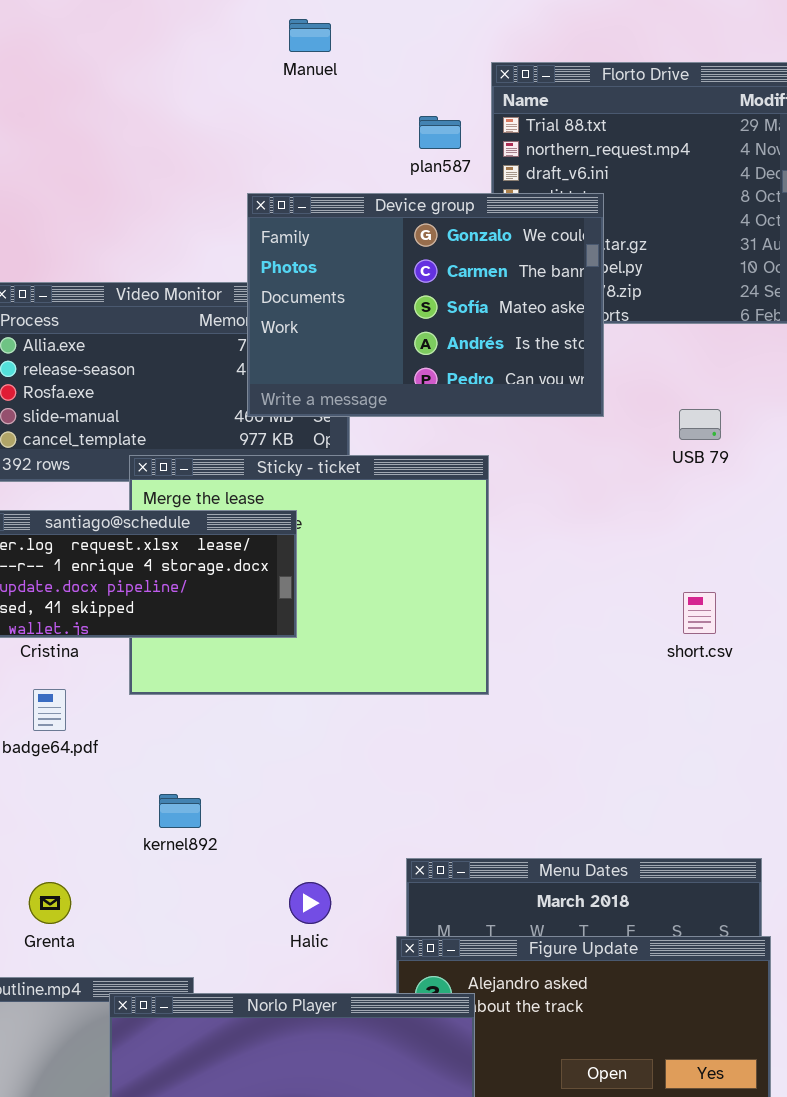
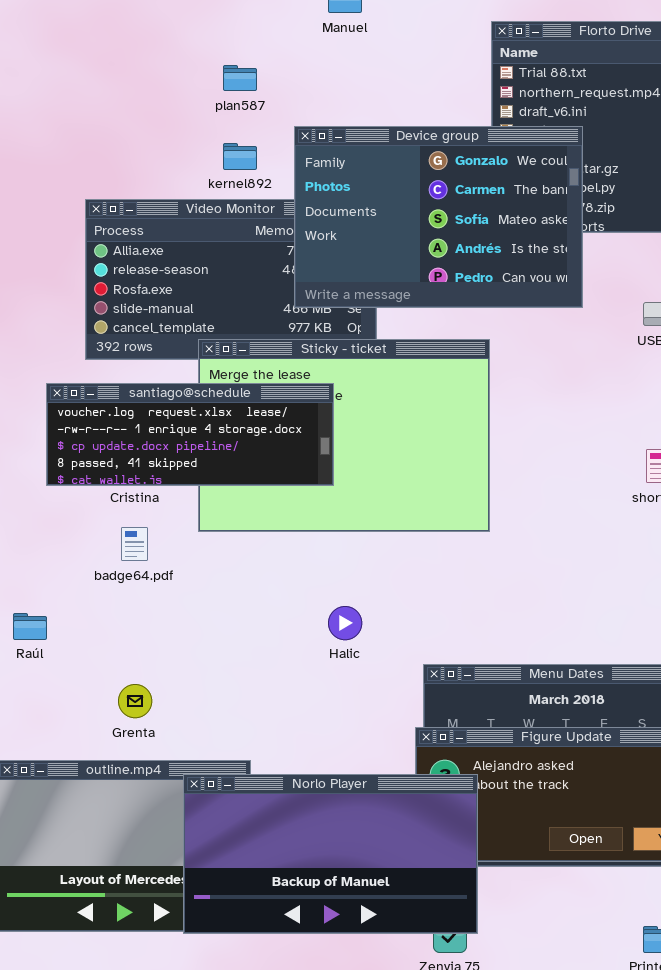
plan587: [419,116,461,149] -> [223,65,257,91], moved
kernel892: [159,794,201,828] -> [223,143,257,170], moved
Halic: [289,882,331,924] -> [328,606,362,640], moved

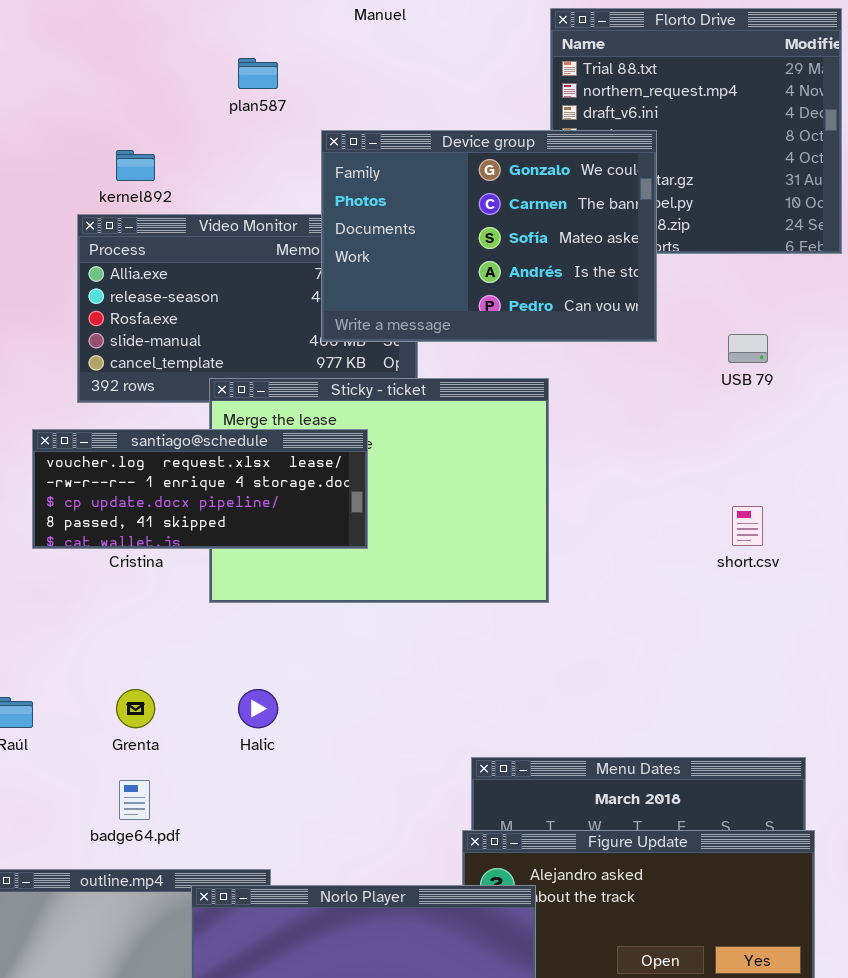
kernel892: [223,143,257,170] -> [116,150,155,181], moved
badge64.pdf: [121,527,148,561] -> [119,780,150,820], moved
Halic: [328,606,362,640] -> [238,689,278,728], moved
Grenta: [118,684,152,718] -> [116,689,155,728], moved

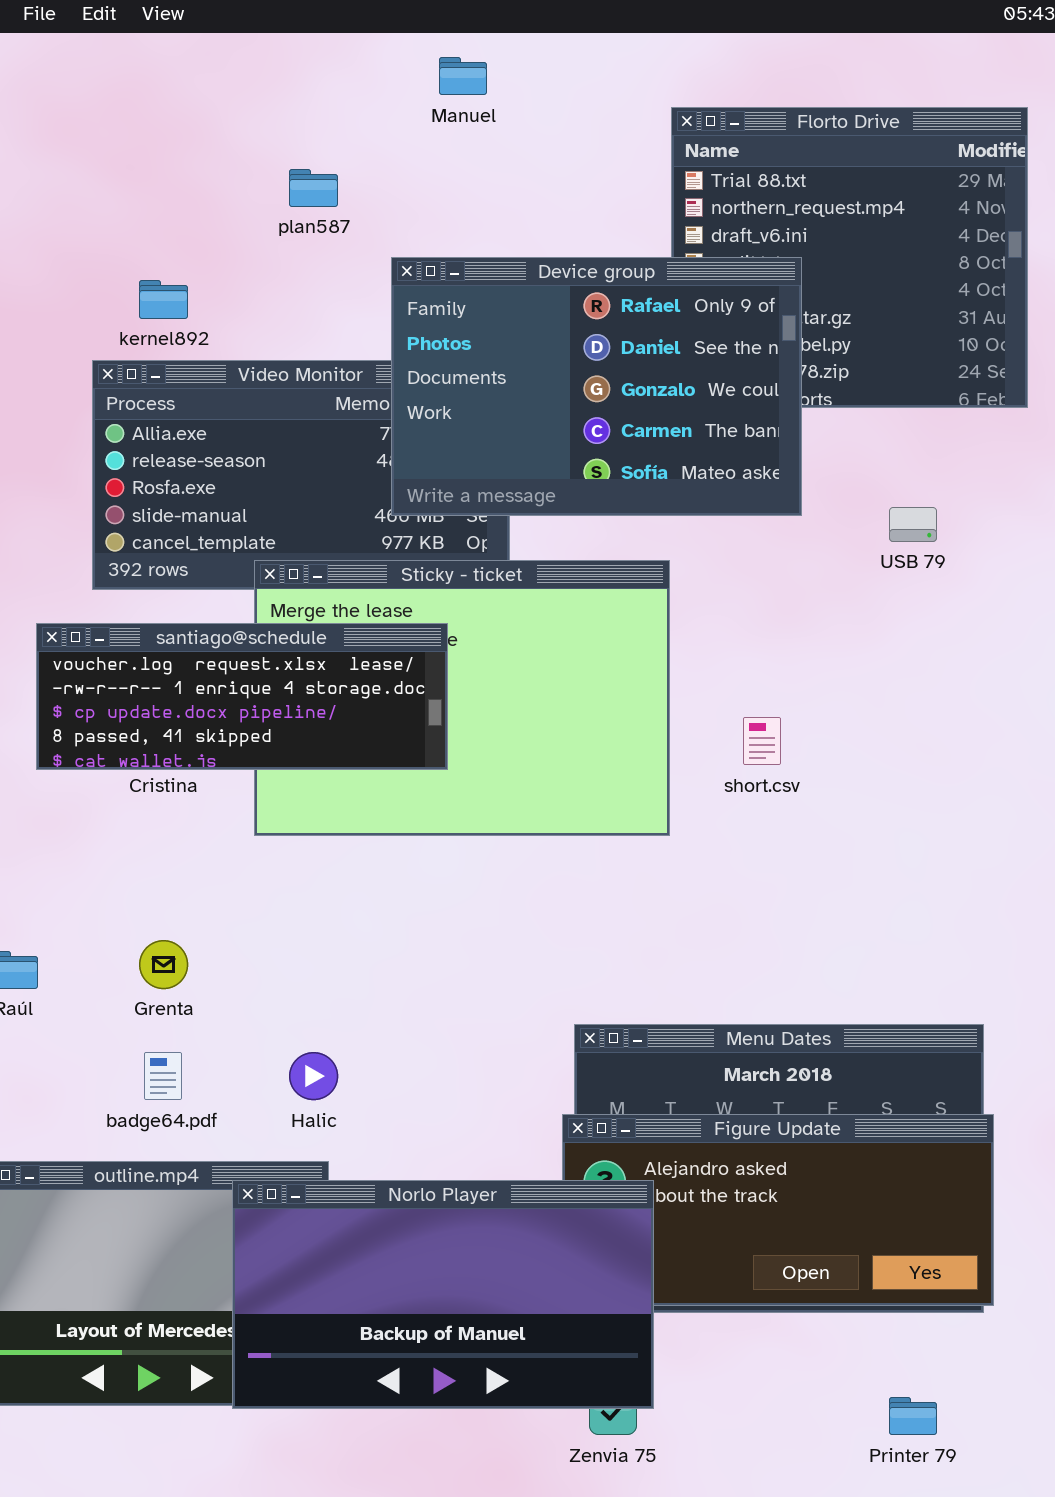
Device group: [321,130,657,342] -> [391,257,802,516], scrolled up 2 rows
short.csv: [732,506,763,546] -> [743,717,781,765], moved
Halic: [238,689,278,728] -> [289,1052,338,1100], moved

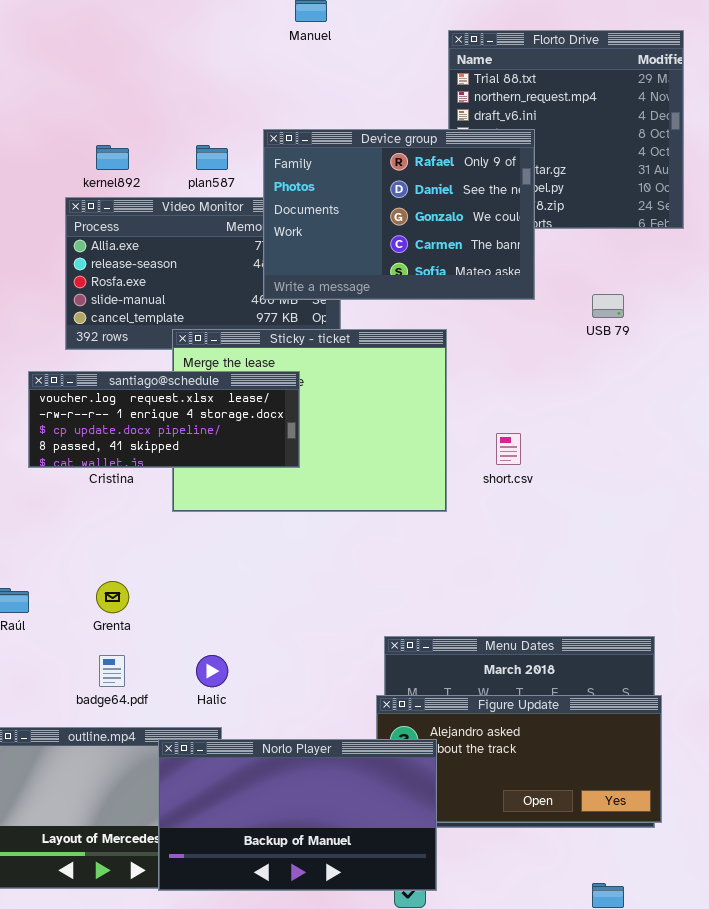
plan587: [289,169,338,207] -> [196,145,228,170], moved

